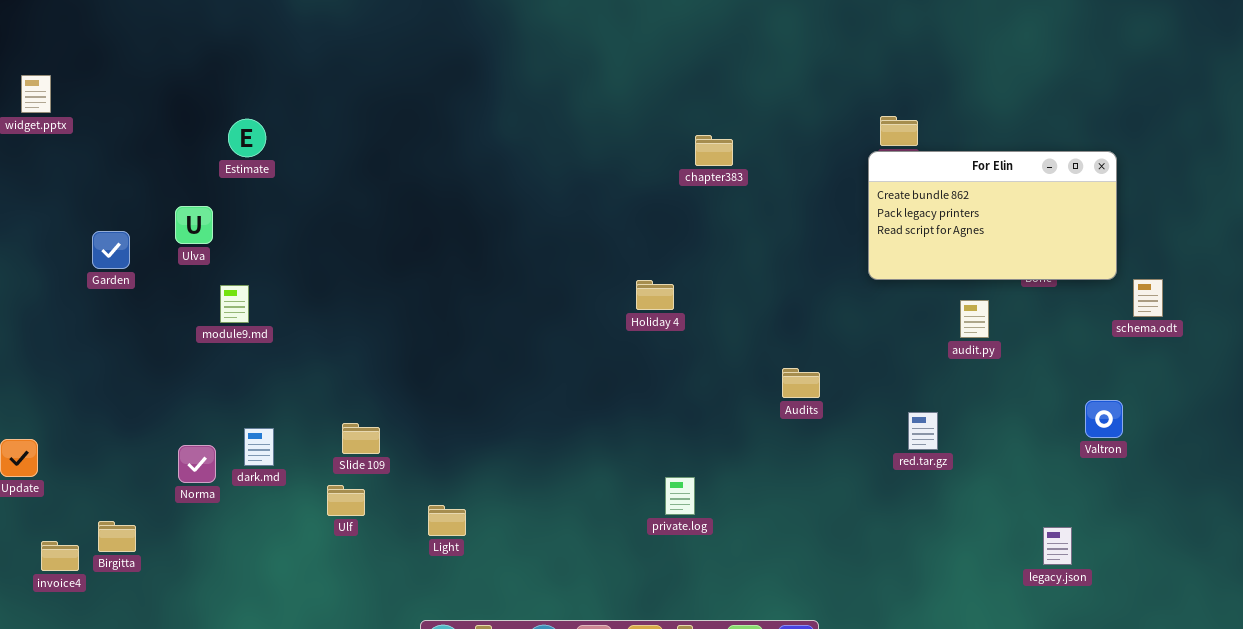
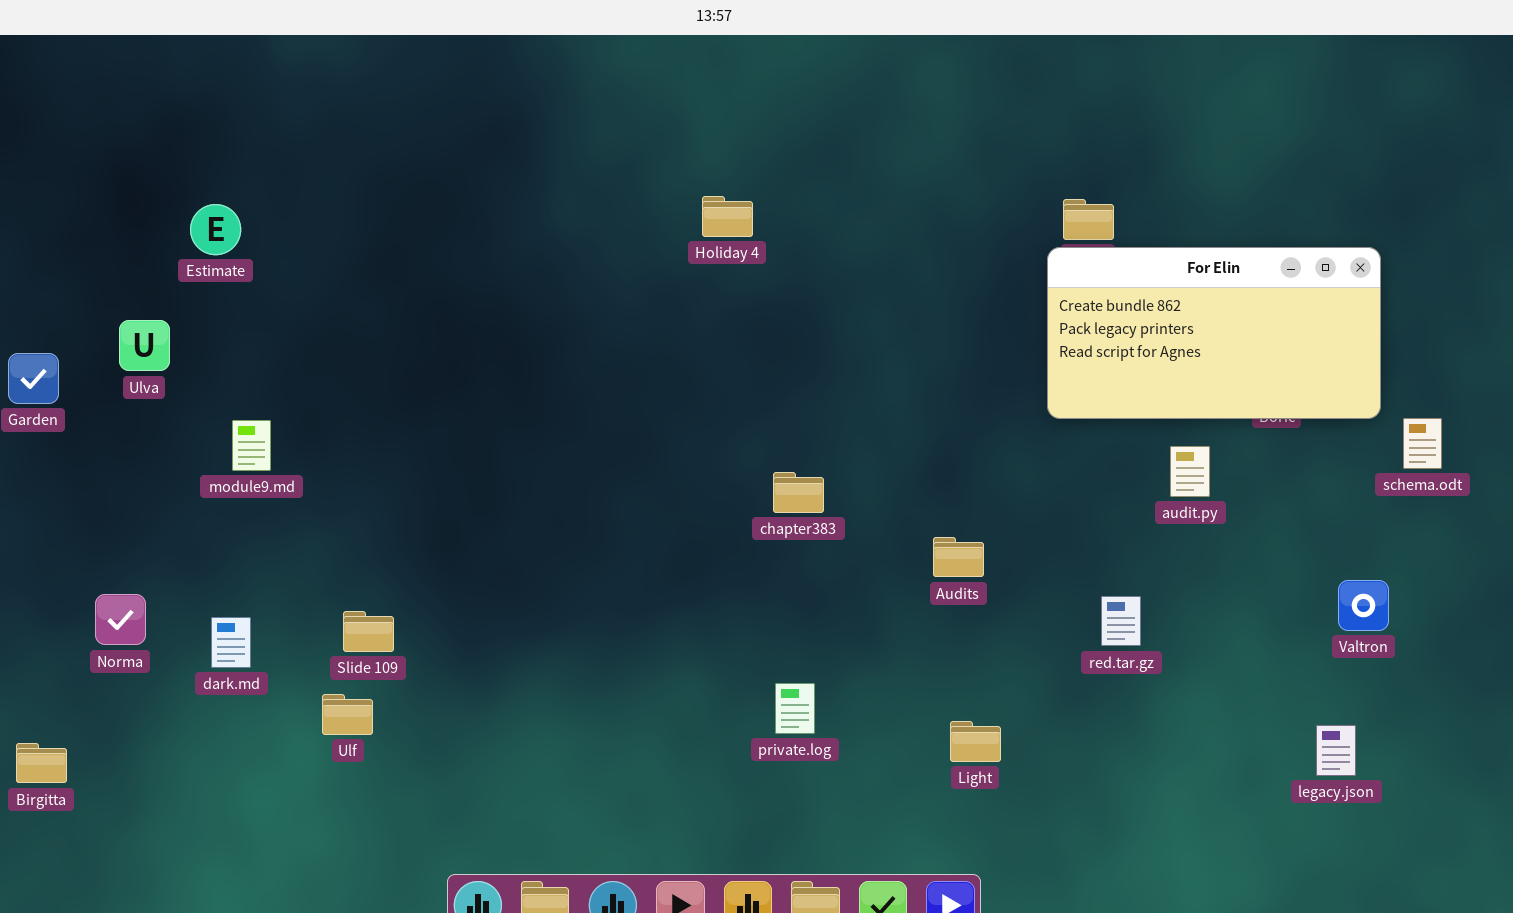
chapter383: [695,135,733,166] -> [773,472,824,513], moved
Holiday 4: [636,280,674,310] -> [702,196,753,237], moved
module9.md: [220,285,249,323] -> [232,420,271,471], moved
Norma: [178,445,216,483] -> [95,594,146,645], moved
Light: [428,505,466,536] -> [950,721,1001,762], moved
legacy.json: [1043,527,1072,565] -> [1316,725,1356,776], moved

